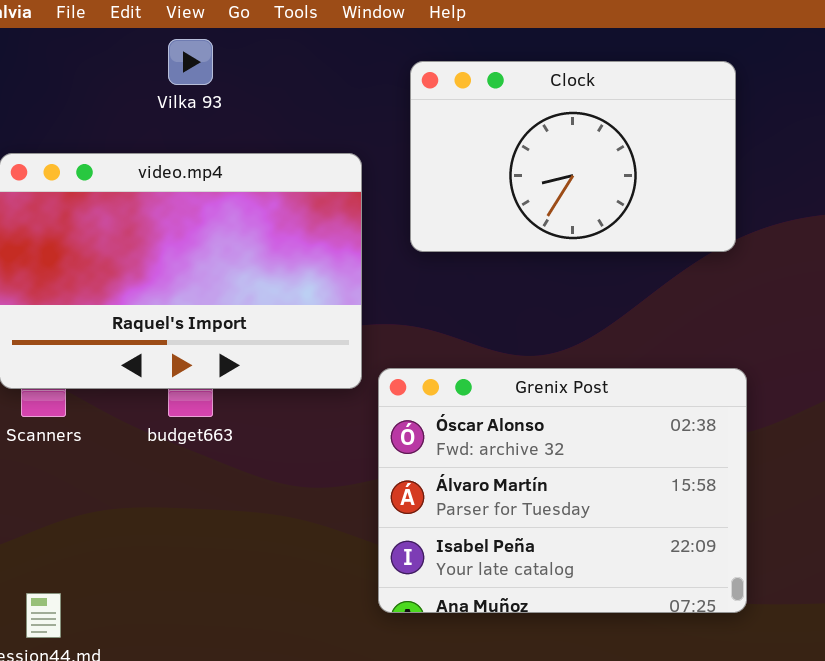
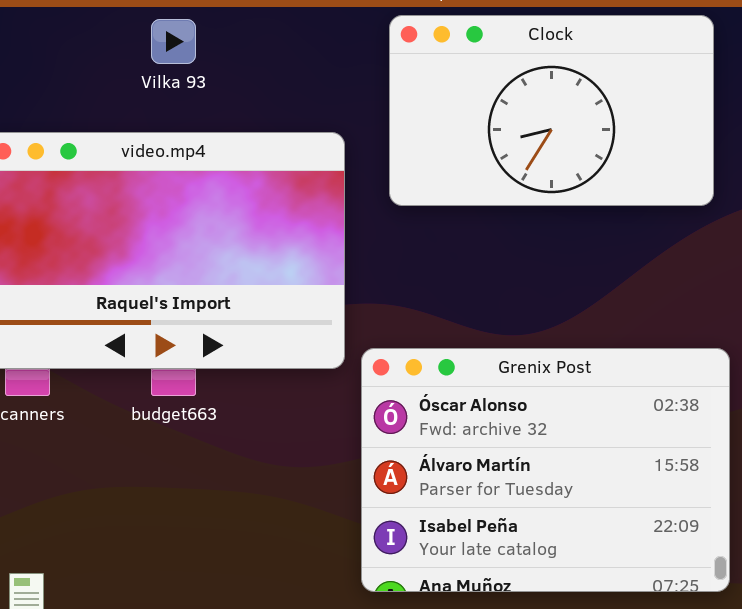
Clock: [410,61,736,252] -> [389,15,714,206], moved

